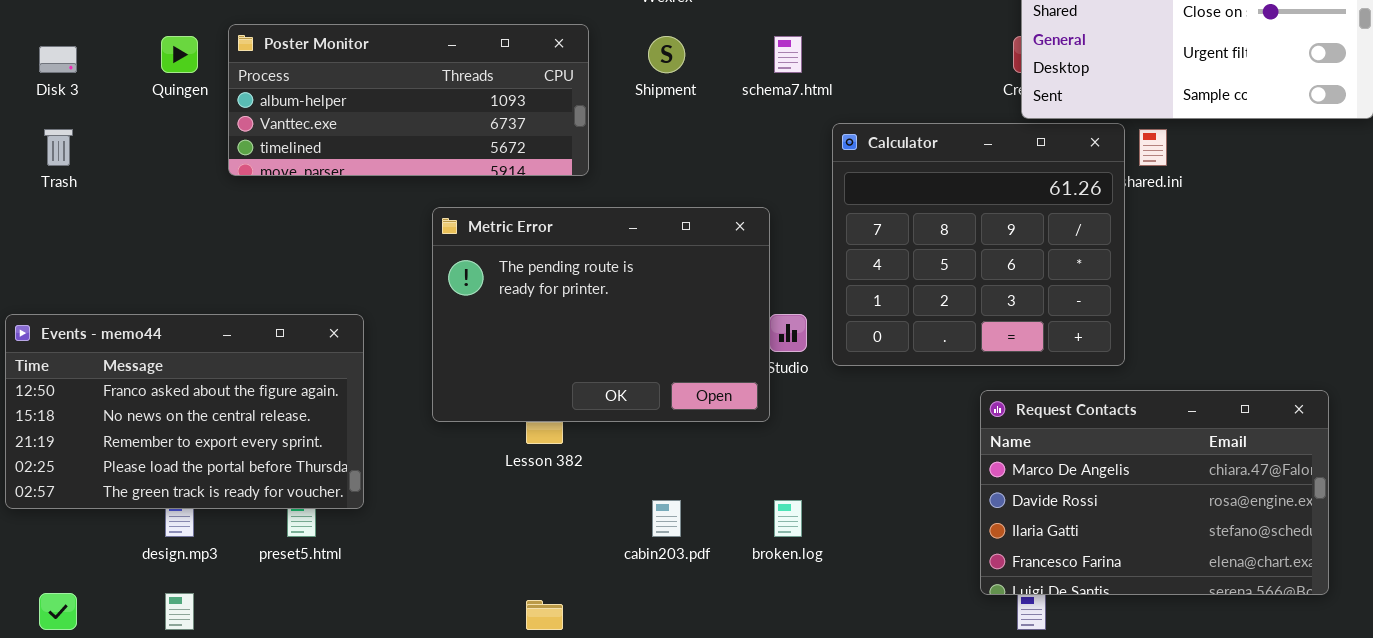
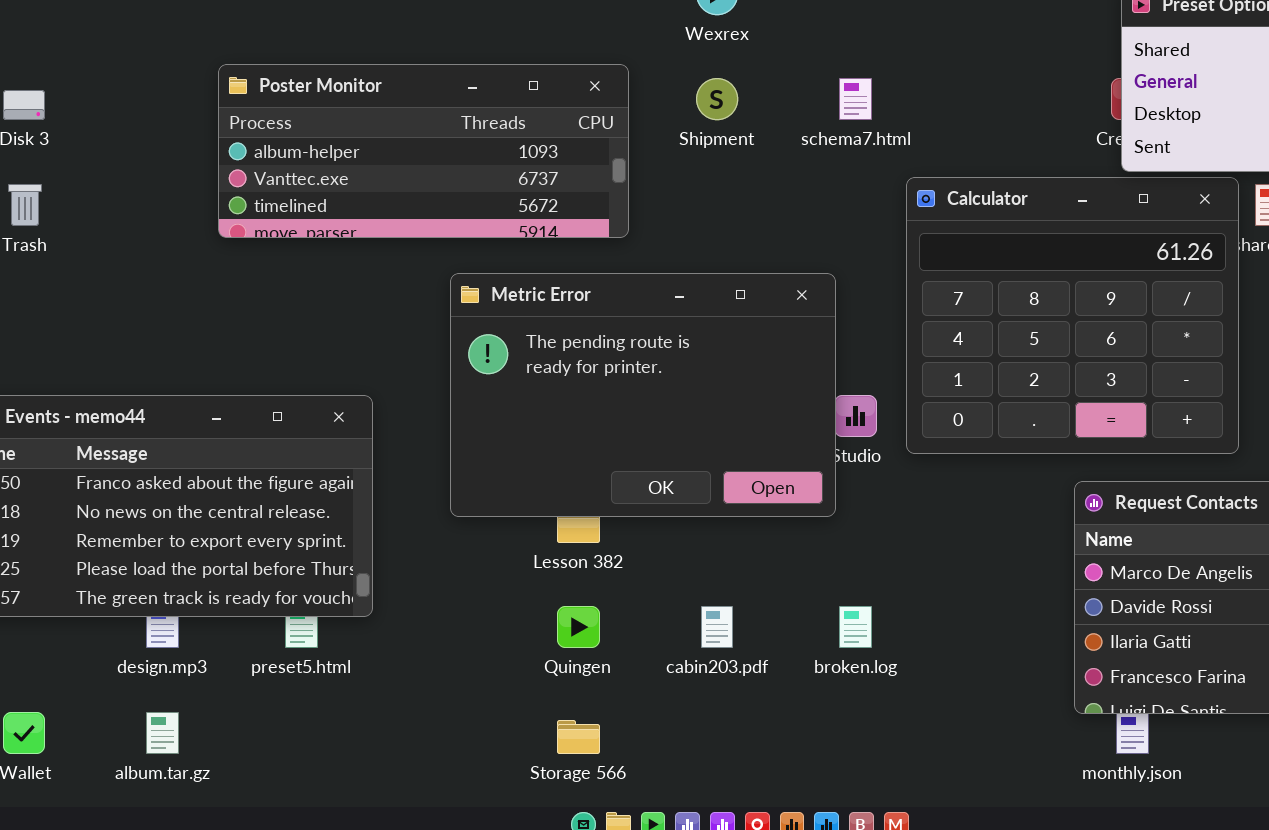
Quingen: [161,36,198,73] -> [557,606,600,648], moved

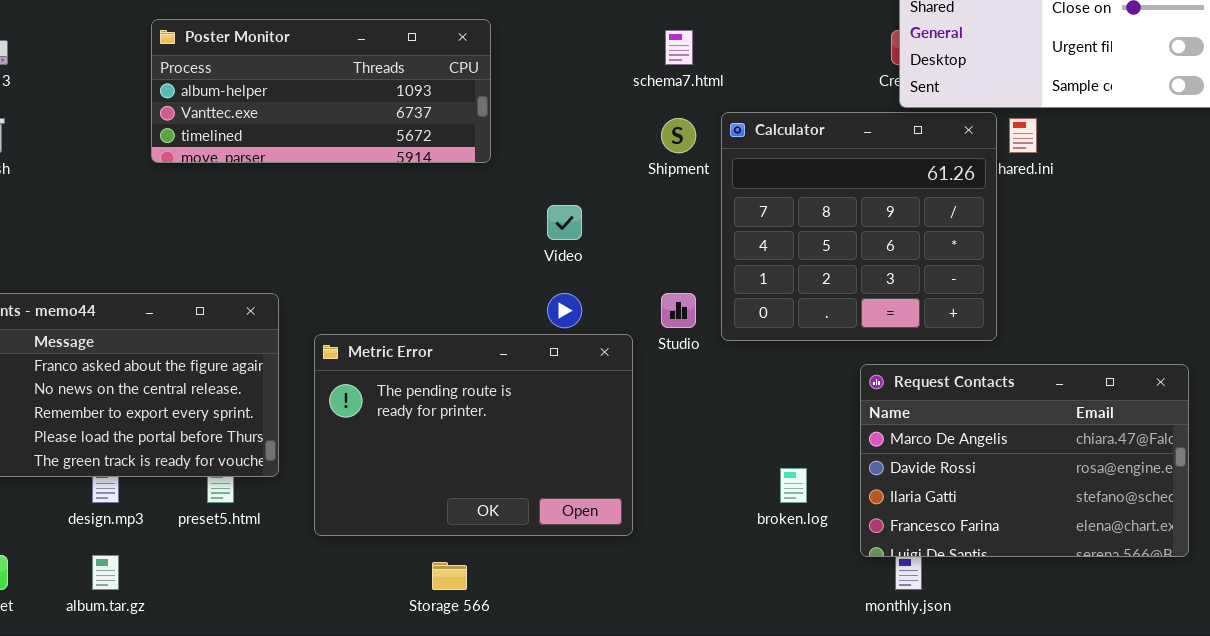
Shipment: [696,78,738,120] -> [661,118,696,153], moved
Metric Error: [450,273,836,517] -> [314,334,633,536], moved
broken.log: [839,606,872,648] -> [780,468,807,503], moved

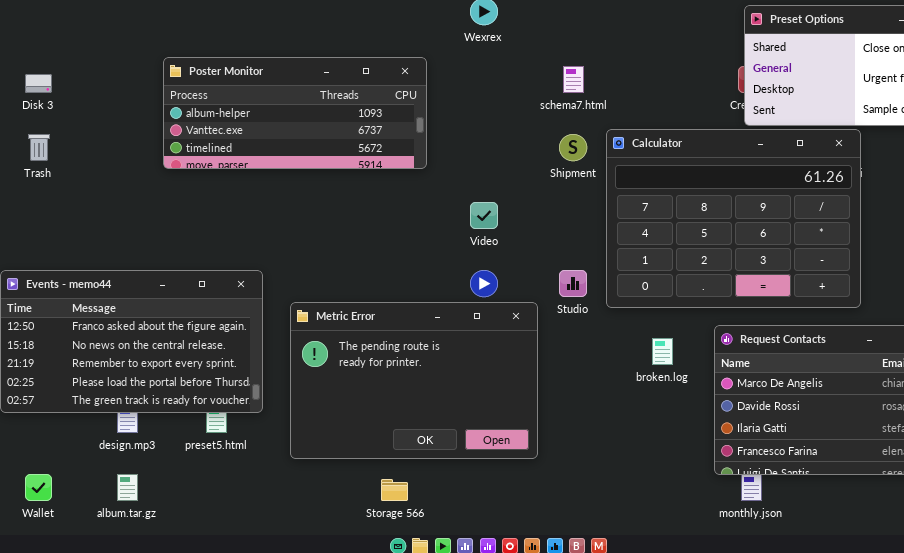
Calculator: [721,112,997,341] -> [606,129,861,308], resized
broken.log: [780,468,807,503] -> [652,338,673,365], moved

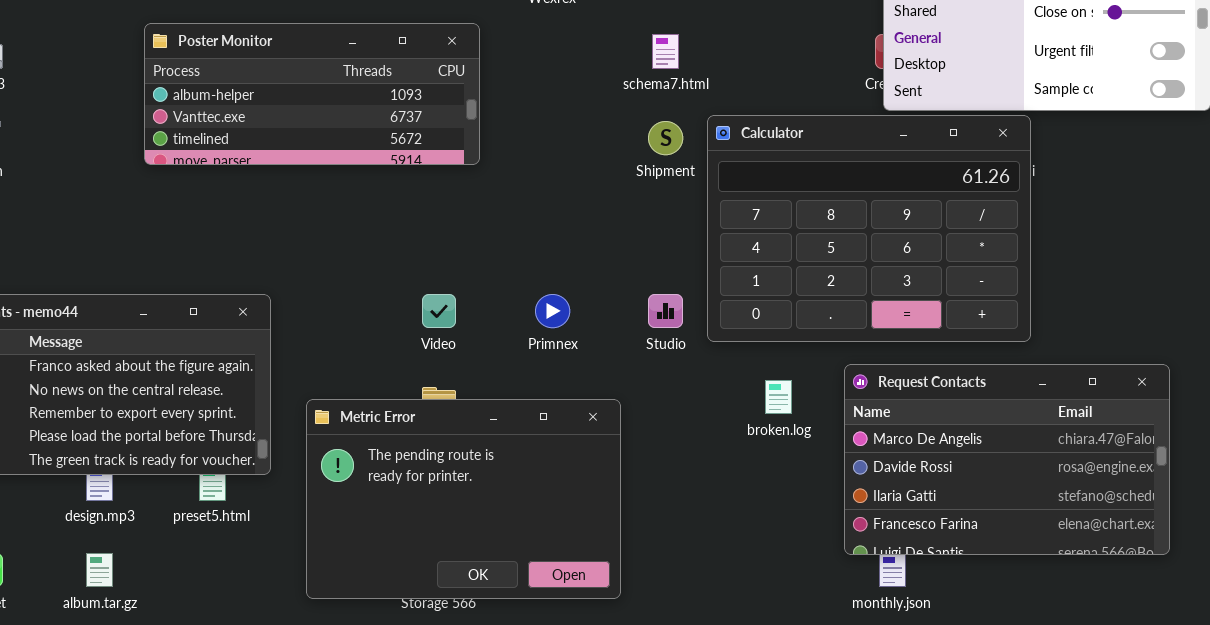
Video: [470,202,498,229] -> [422,294,456,328], moved
Metric Error: [290,302,538,459] -> [306,399,621,599], moved

